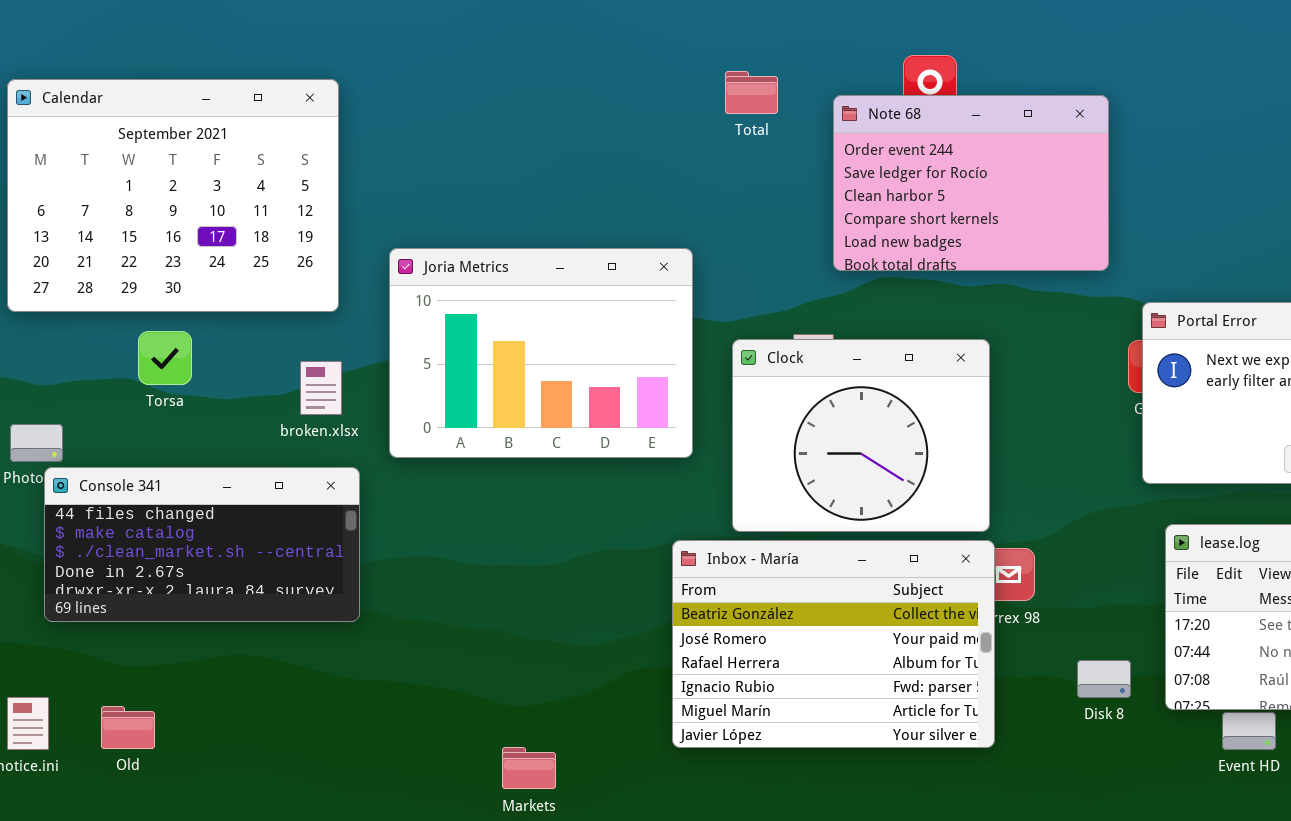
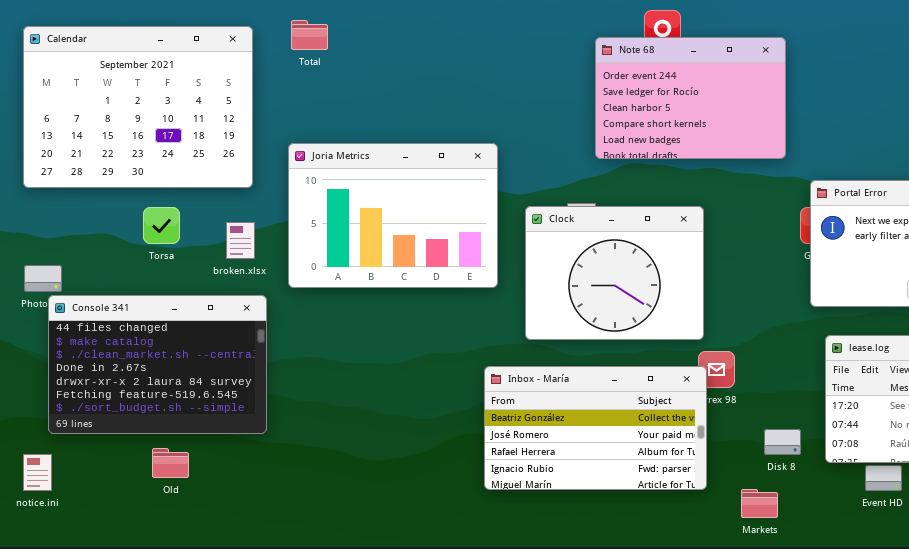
Total: [725,71,778,114] -> [291,20,328,50], moved
Torsa: [138,331,192,385] -> [143,207,180,244], moved
Console 341: [44,467,360,622] -> [48,295,267,434], resized
Inbox - María: [672,540,995,748] -> [484,366,707,490], resized
Old: [101,706,155,749] -> [152,448,189,478], moved
Markets: [502,747,556,789] -> [741,489,778,518], moved

